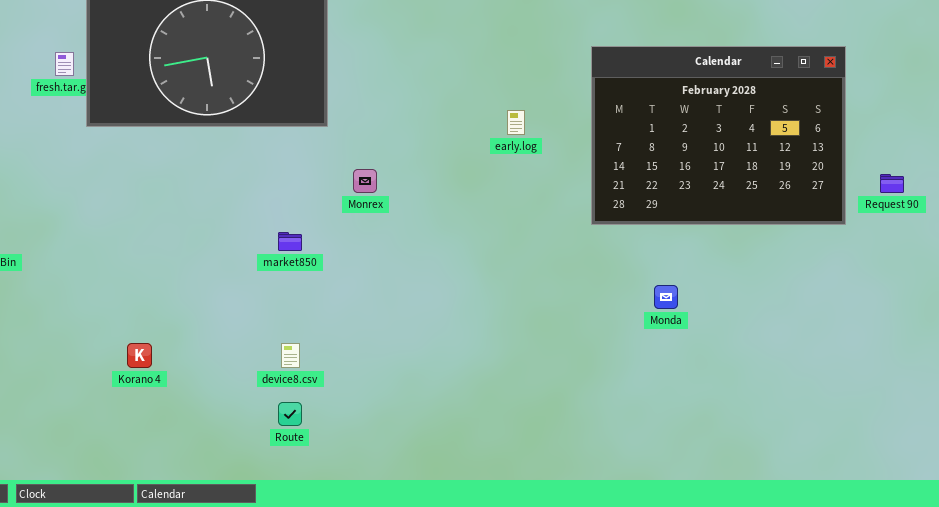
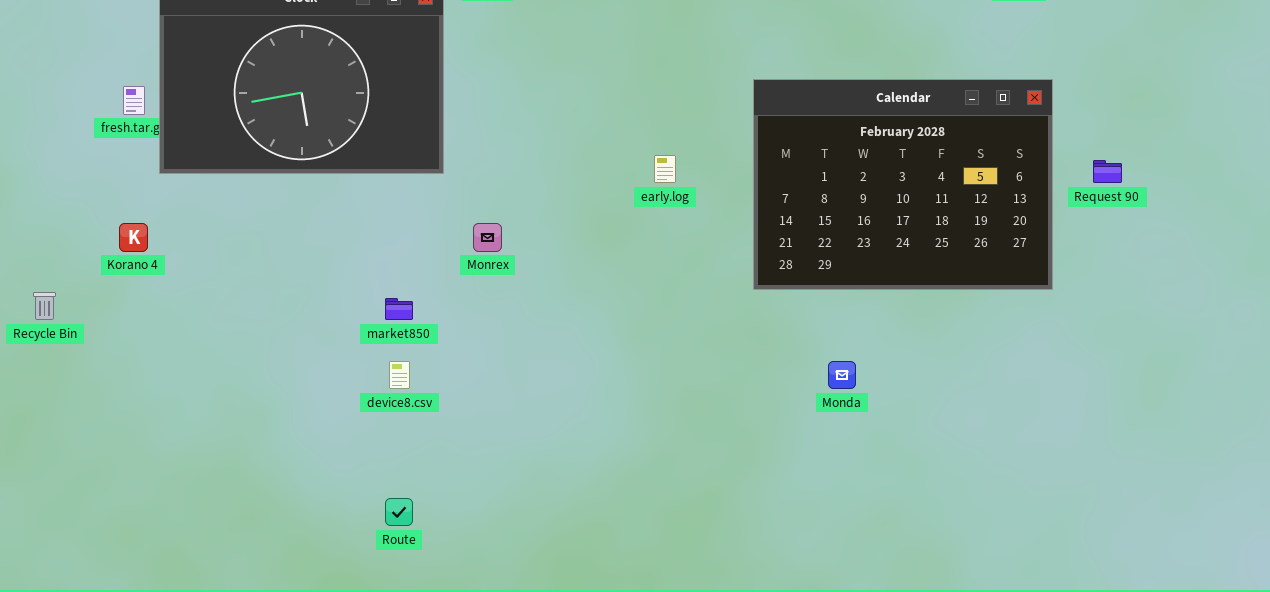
Request 90: [880,174,904,193] -> [1093,160,1122,183], moved
Korano 4: [127,343,152,368] -> [119,223,148,252], moved
device8.csv: [281,343,300,368] -> [389,361,410,389], moved

